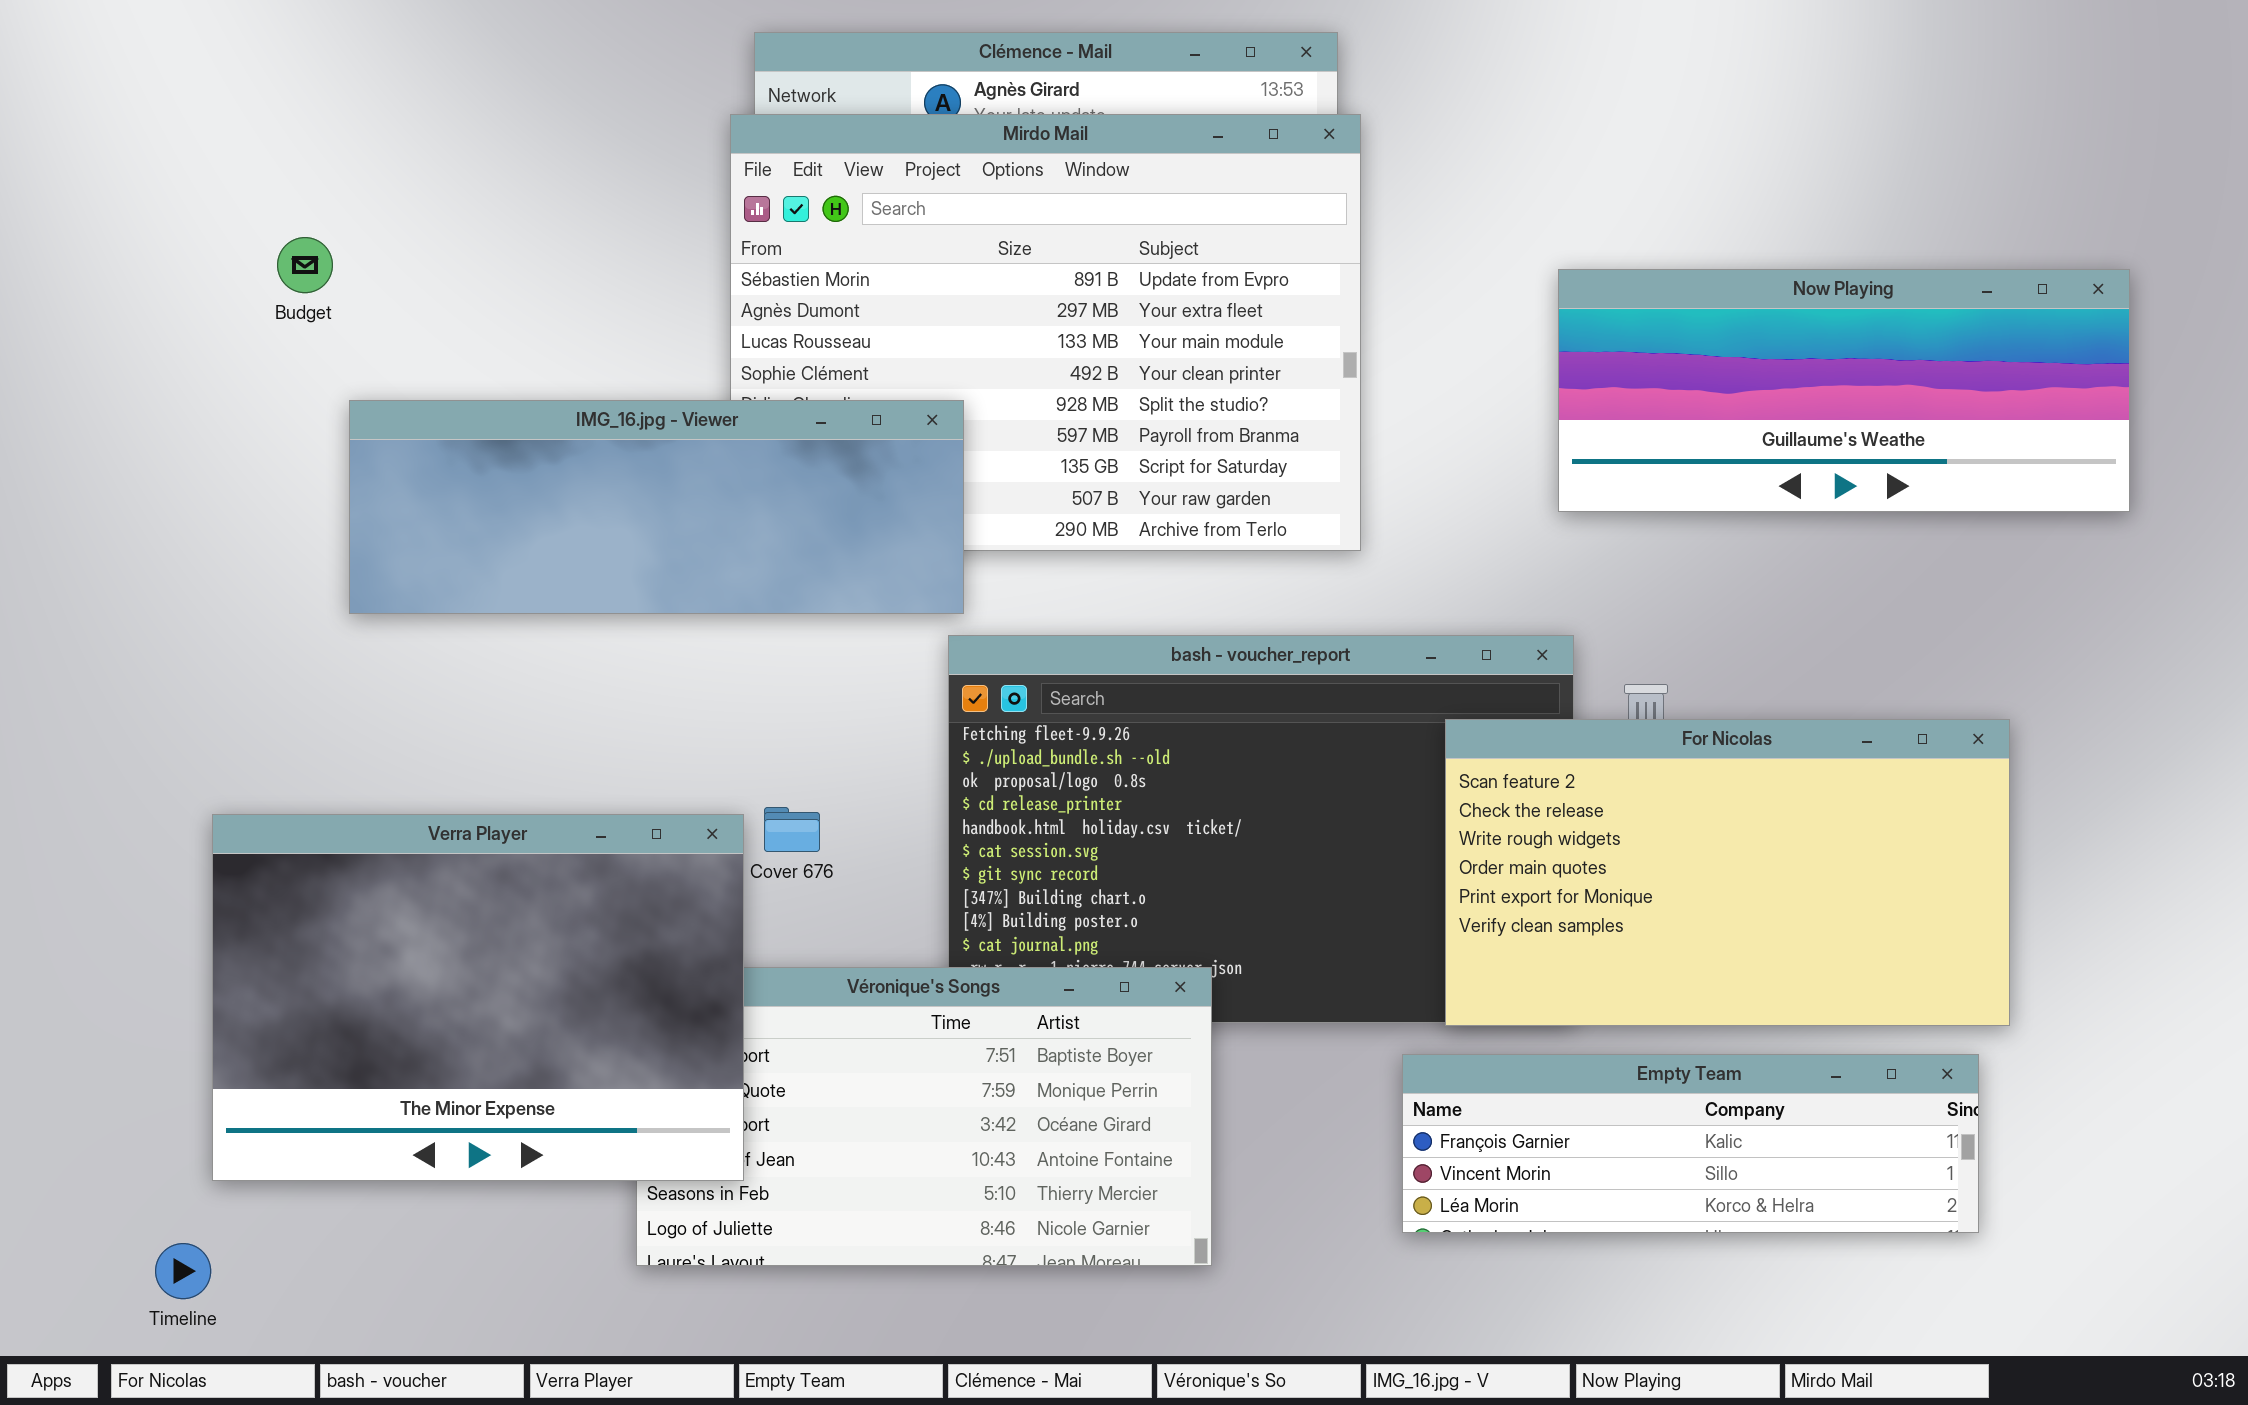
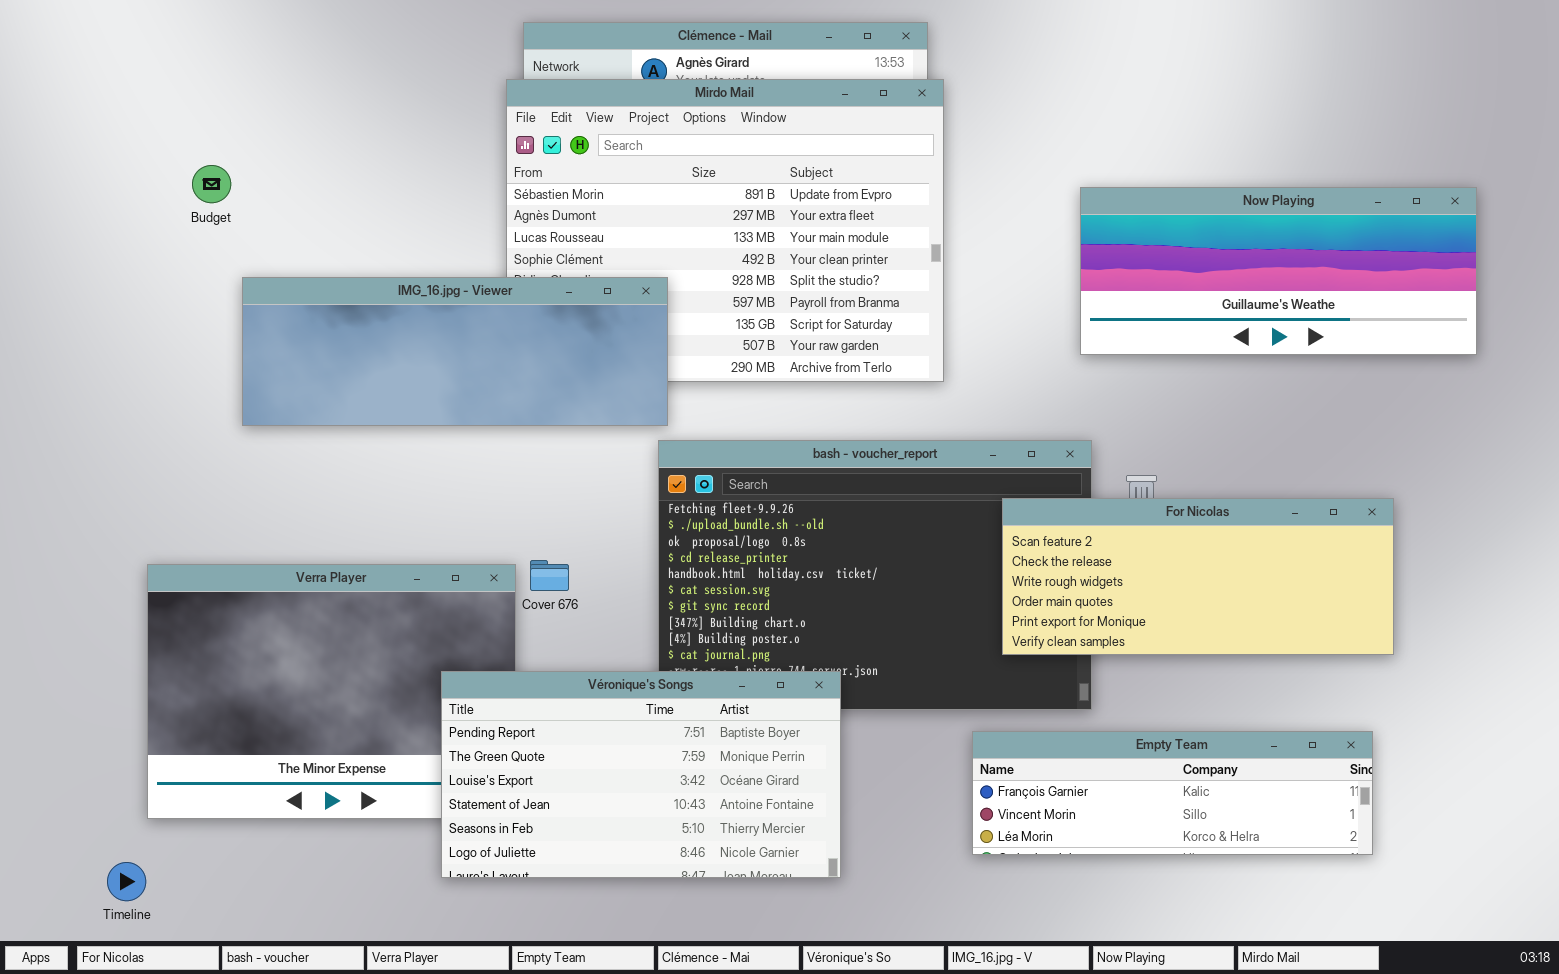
For Nicolas: [1445,719,2010,1026] -> [1002,498,1394,655], resized
Véronique's Songs: [636,967,1212,1266] -> [441,671,841,878], raised

